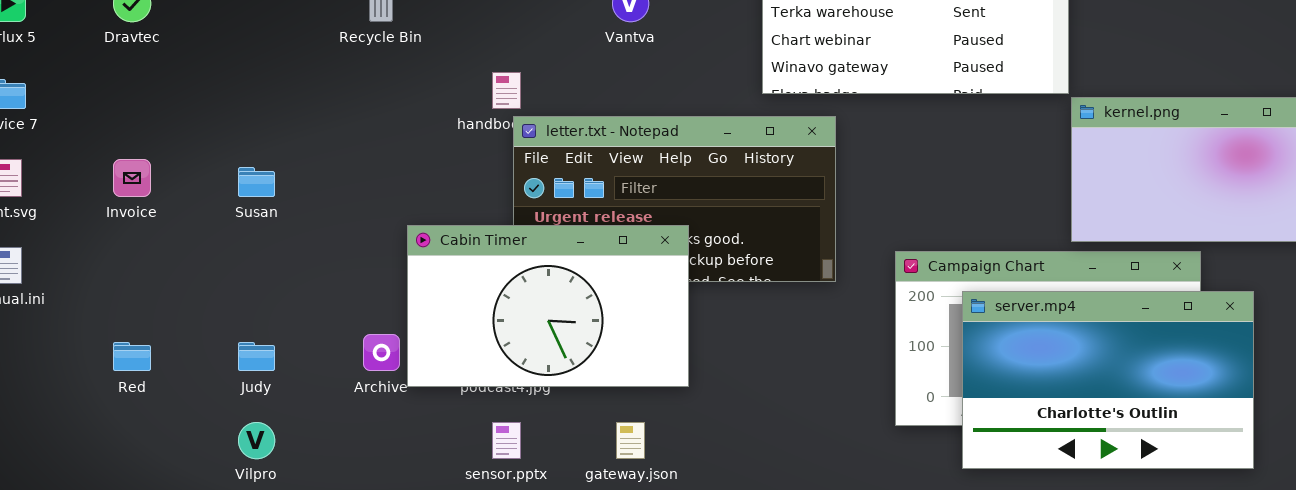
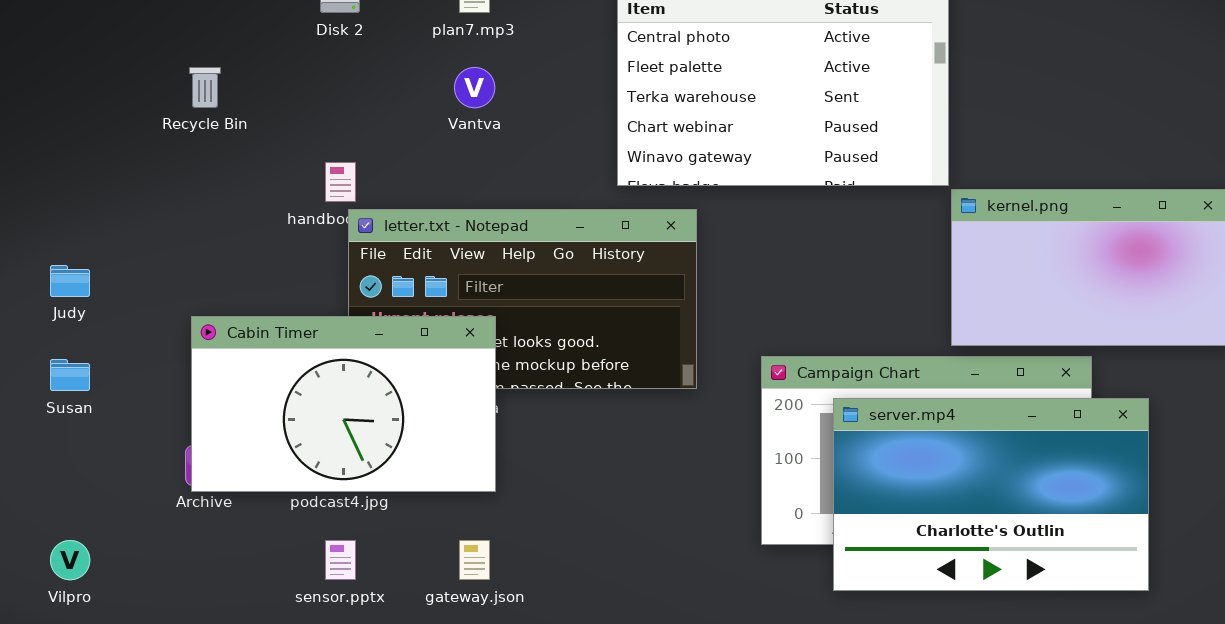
Susan: [238,167,275,197] -> [50,359,90,391], moved
Cabin Timer: [407,225,689,387] -> [191,316,496,492], moved
Judy: [238,342,275,371] -> [50,265,90,297], moved

